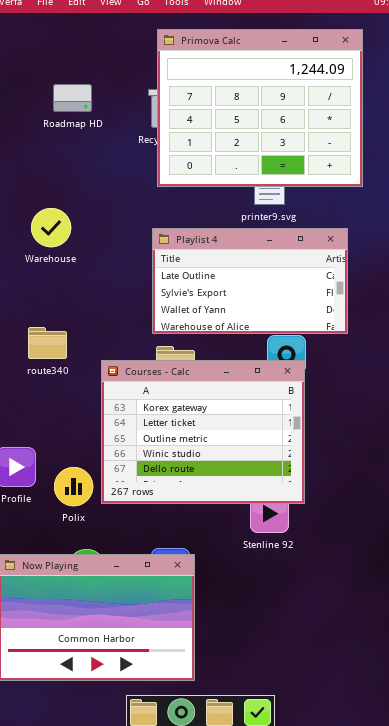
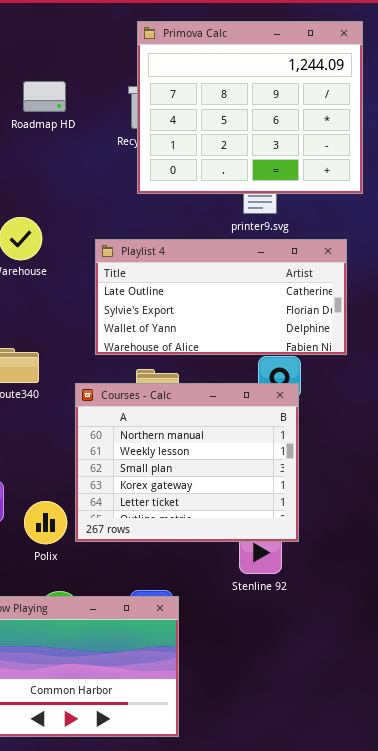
Playlist 4: [152,228,348,334] -> [95,239,347,355], resized
Courses - Calc: [101,360,305,504] -> [75,383,299,542], scrolled up 3 rows

